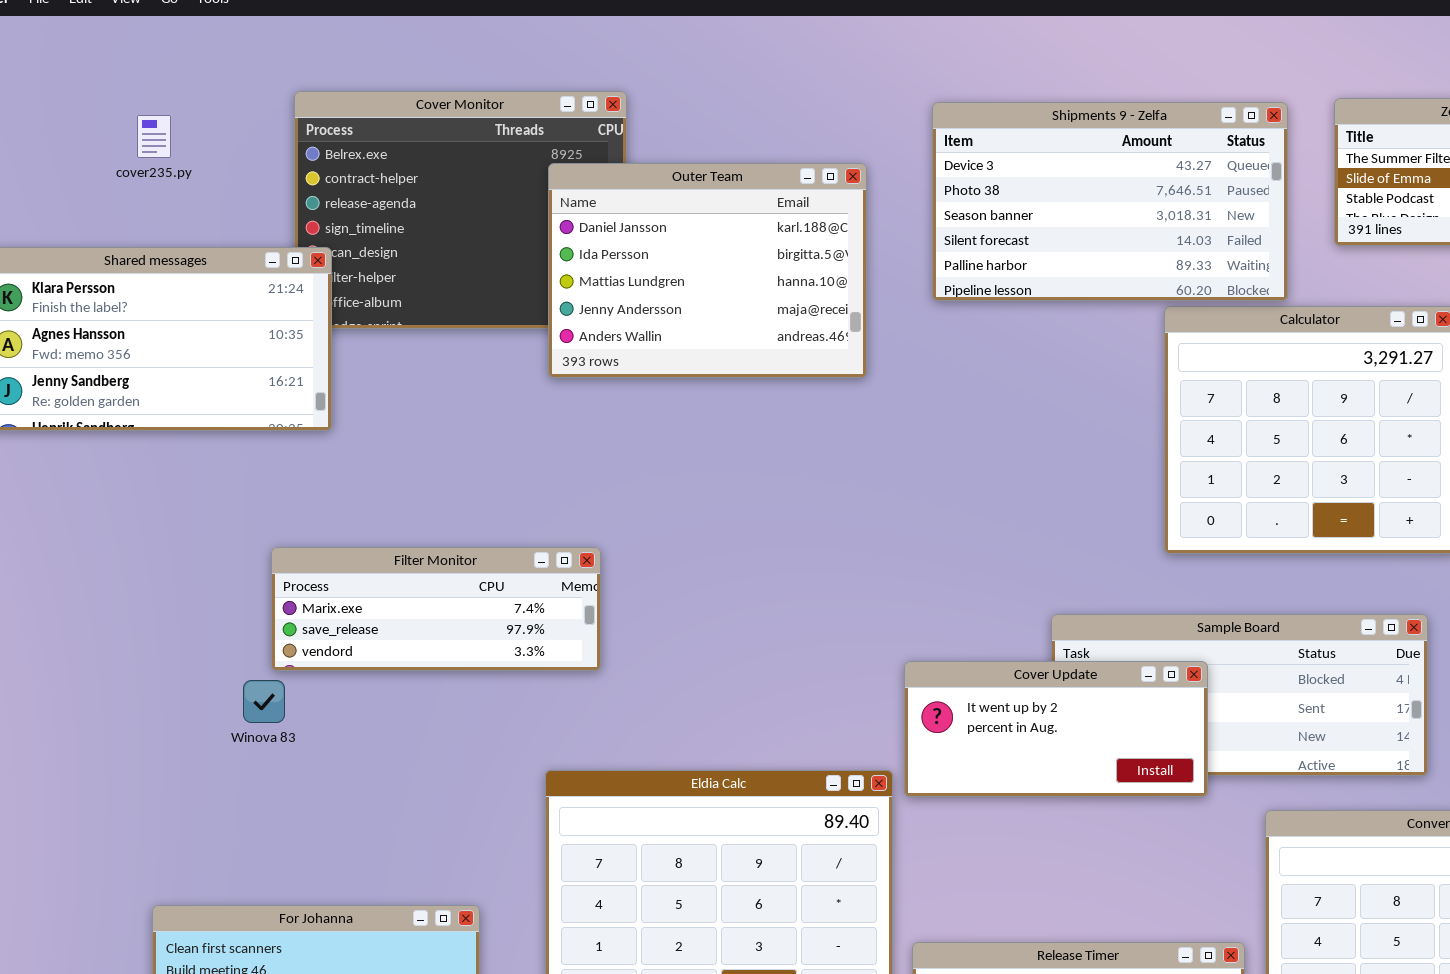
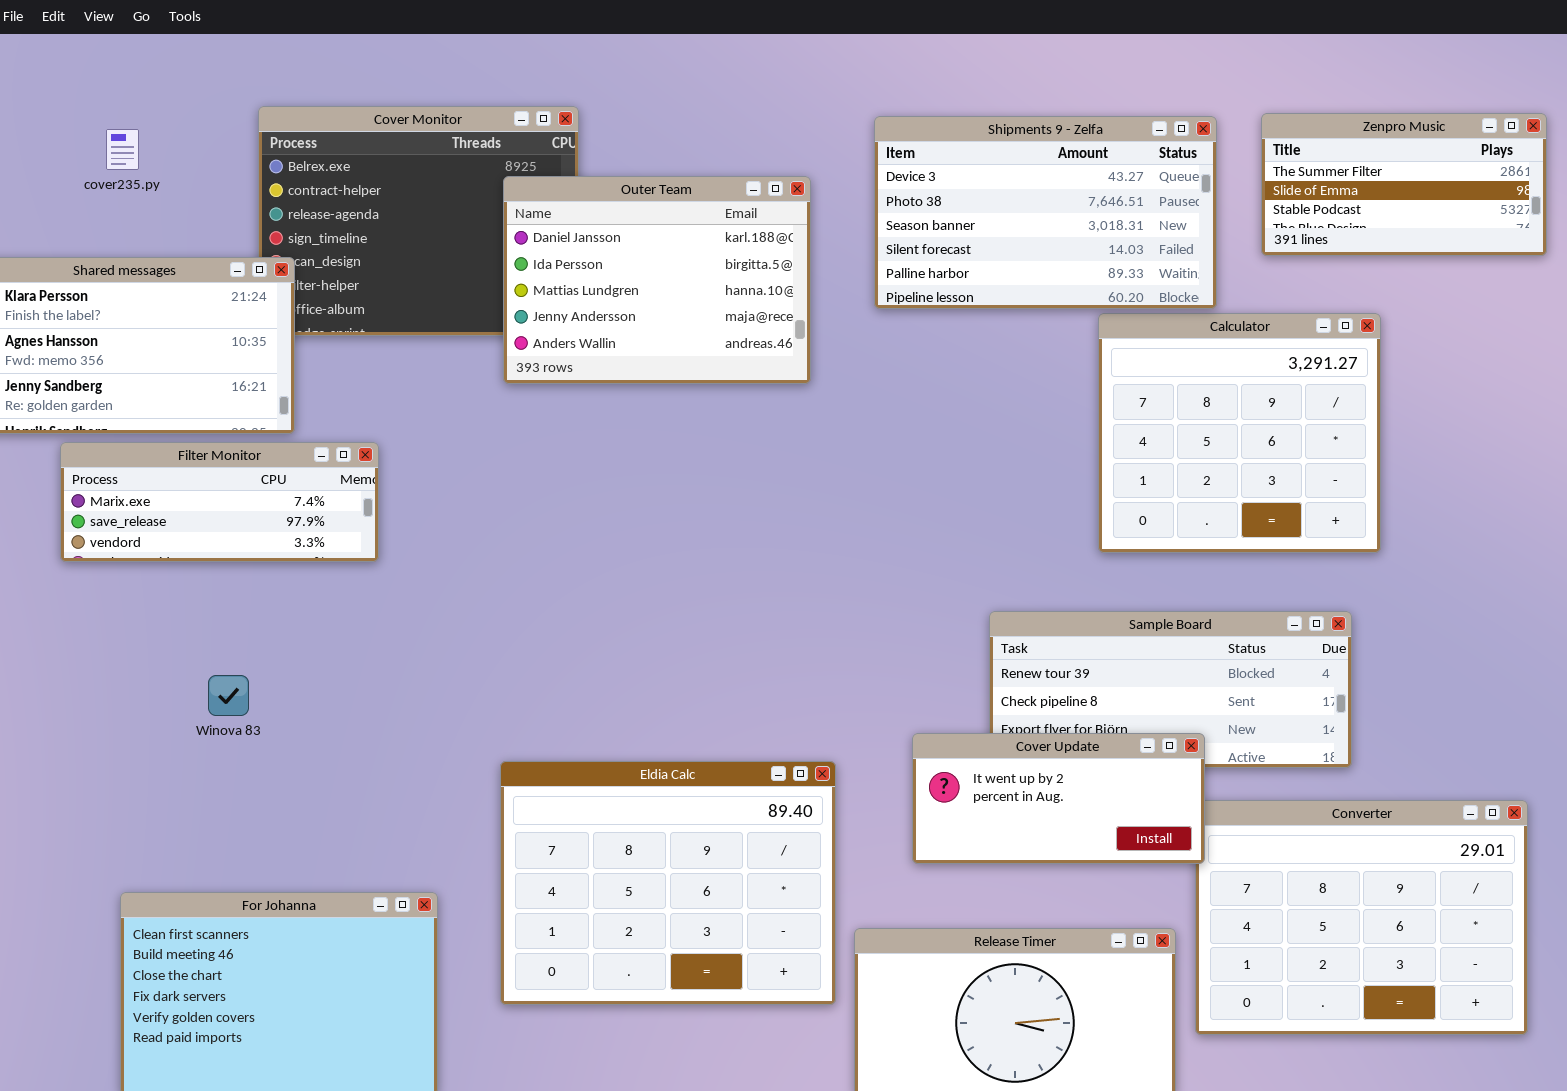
Filter Monitor: [271,547,601,671] -> [60,442,379,562], moved
Cover Update: [904,661,1208,797] -> [912,733,1205,864], moved

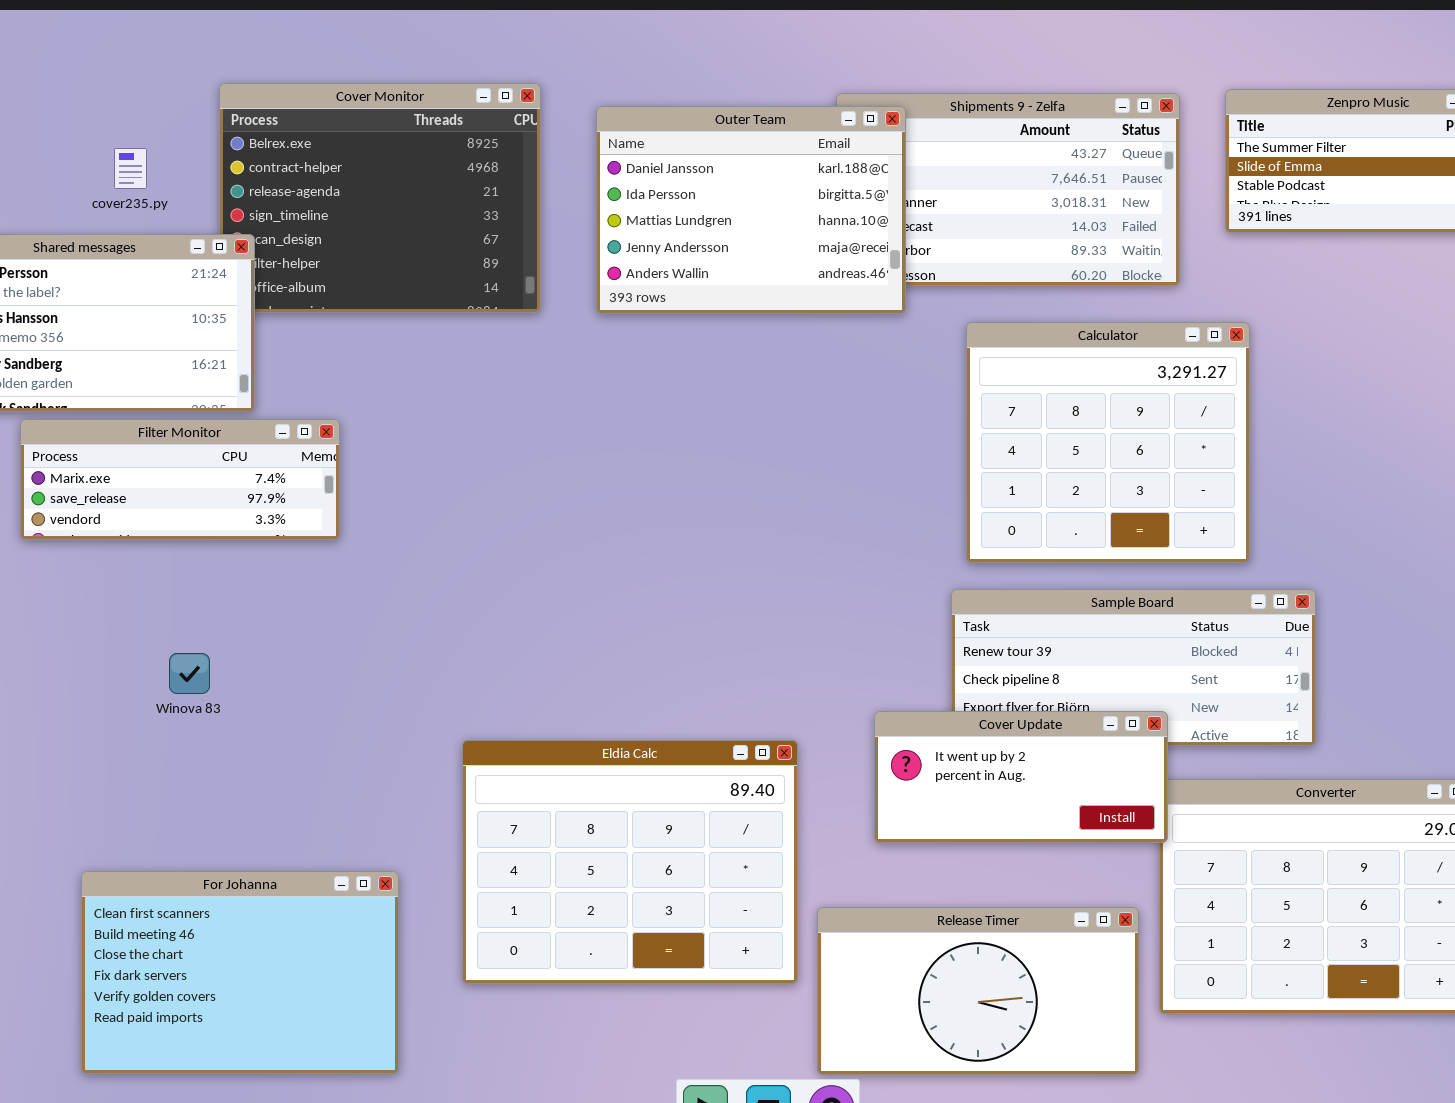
cover235.py: [106,129,139,170] -> [114,148,147,189], moved
Outer Team: [503,176,811,384] -> [596,106,906,314], moved
Calculator: [1098,313,1381,553] -> [966,322,1250,563], moved

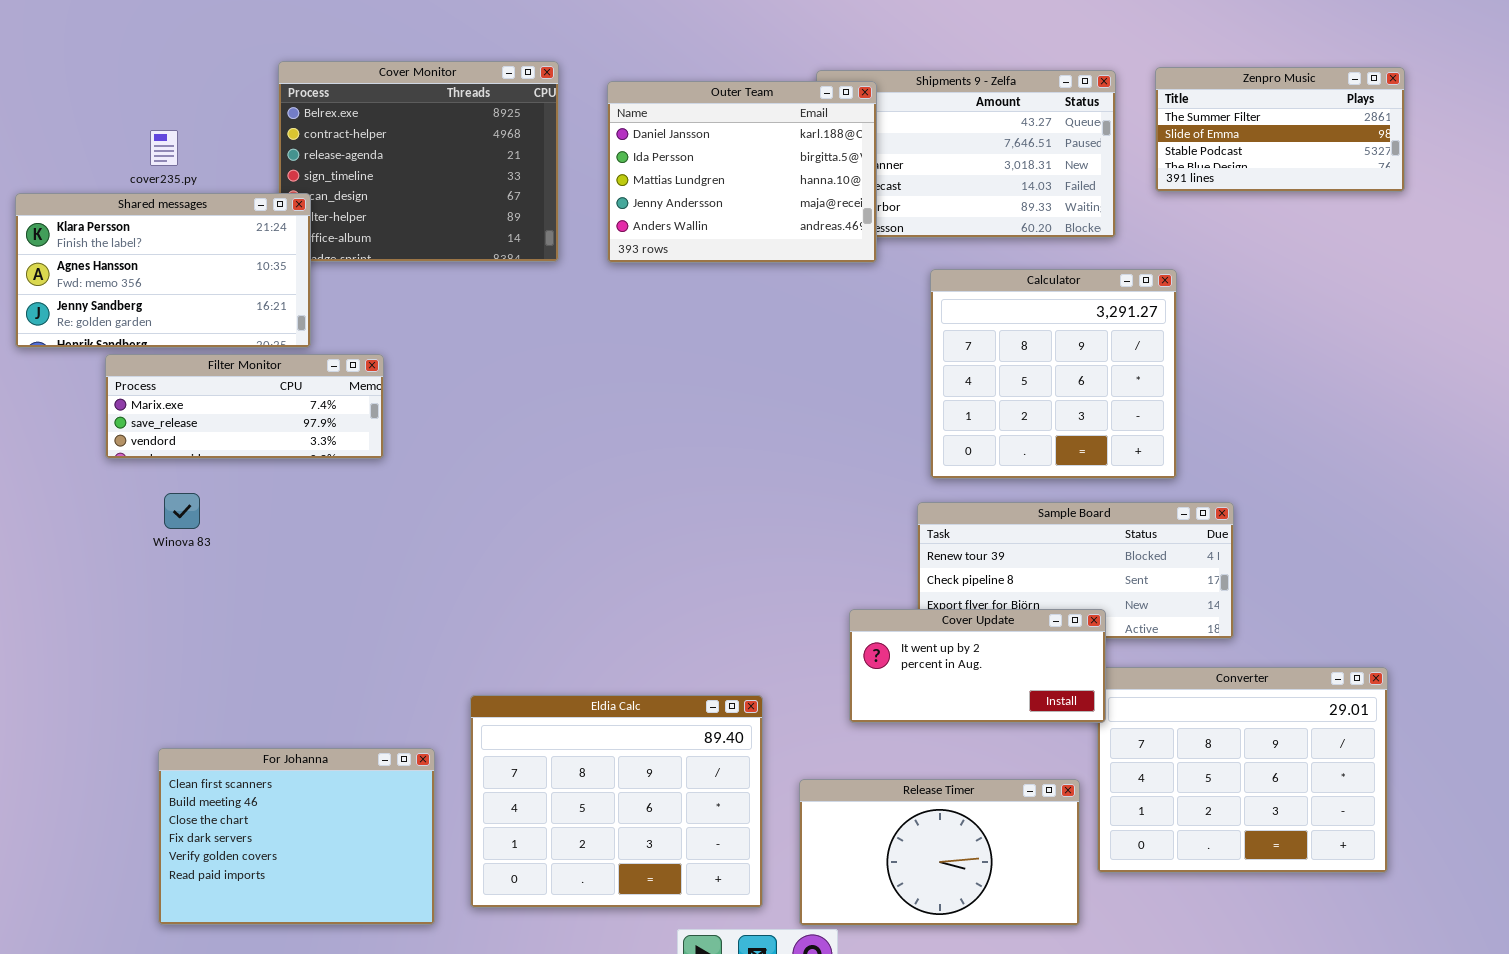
cover235.py: [114,148,147,189] -> [150,130,178,166], moved
Winova 83: [169,653,210,694] -> [164,493,200,529], moved
Eldia Calc: [462,740,798,984] -> [470,695,763,908], moved

